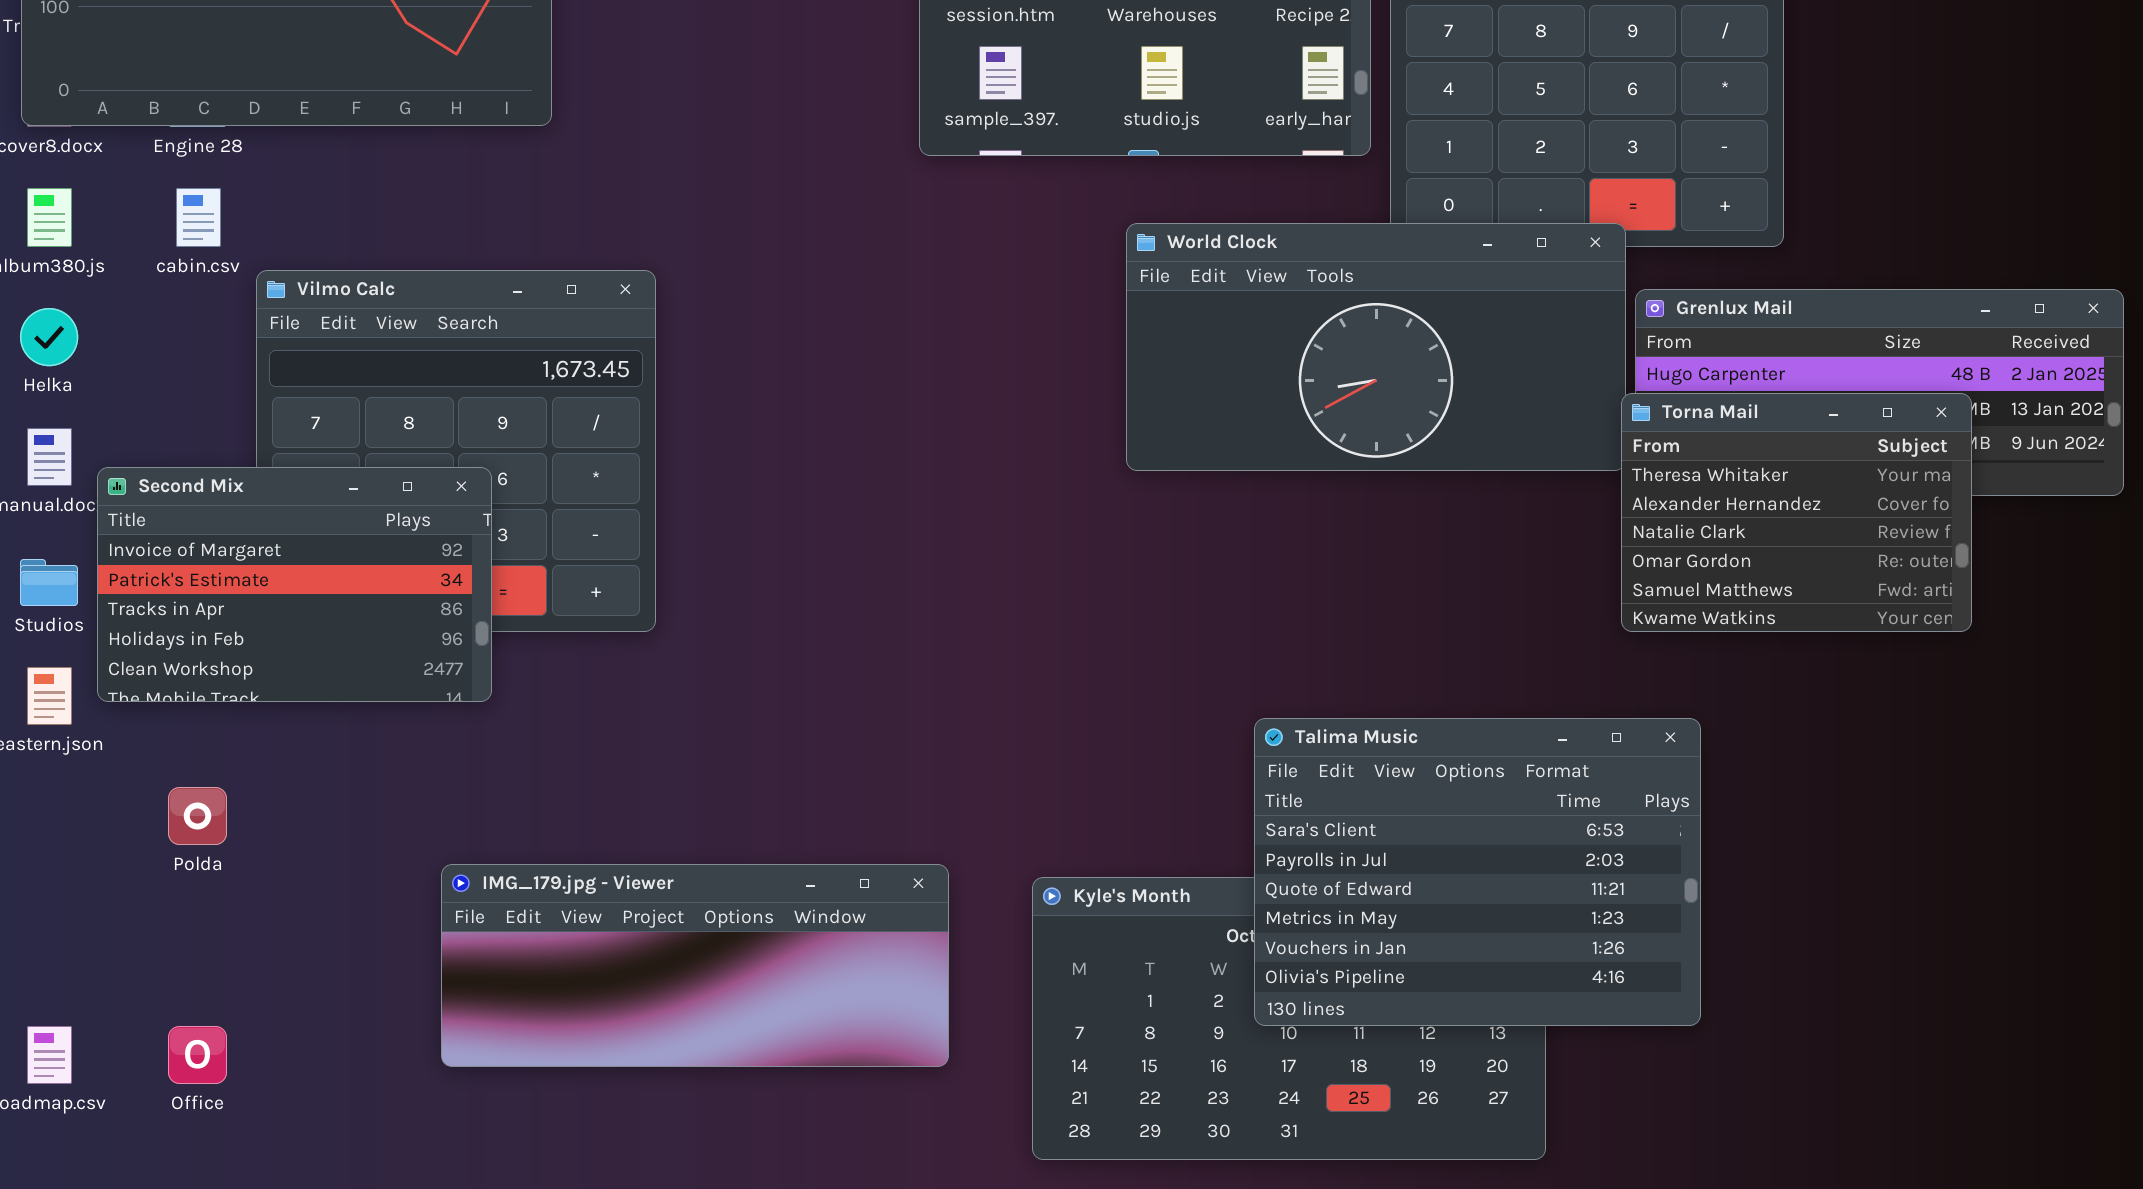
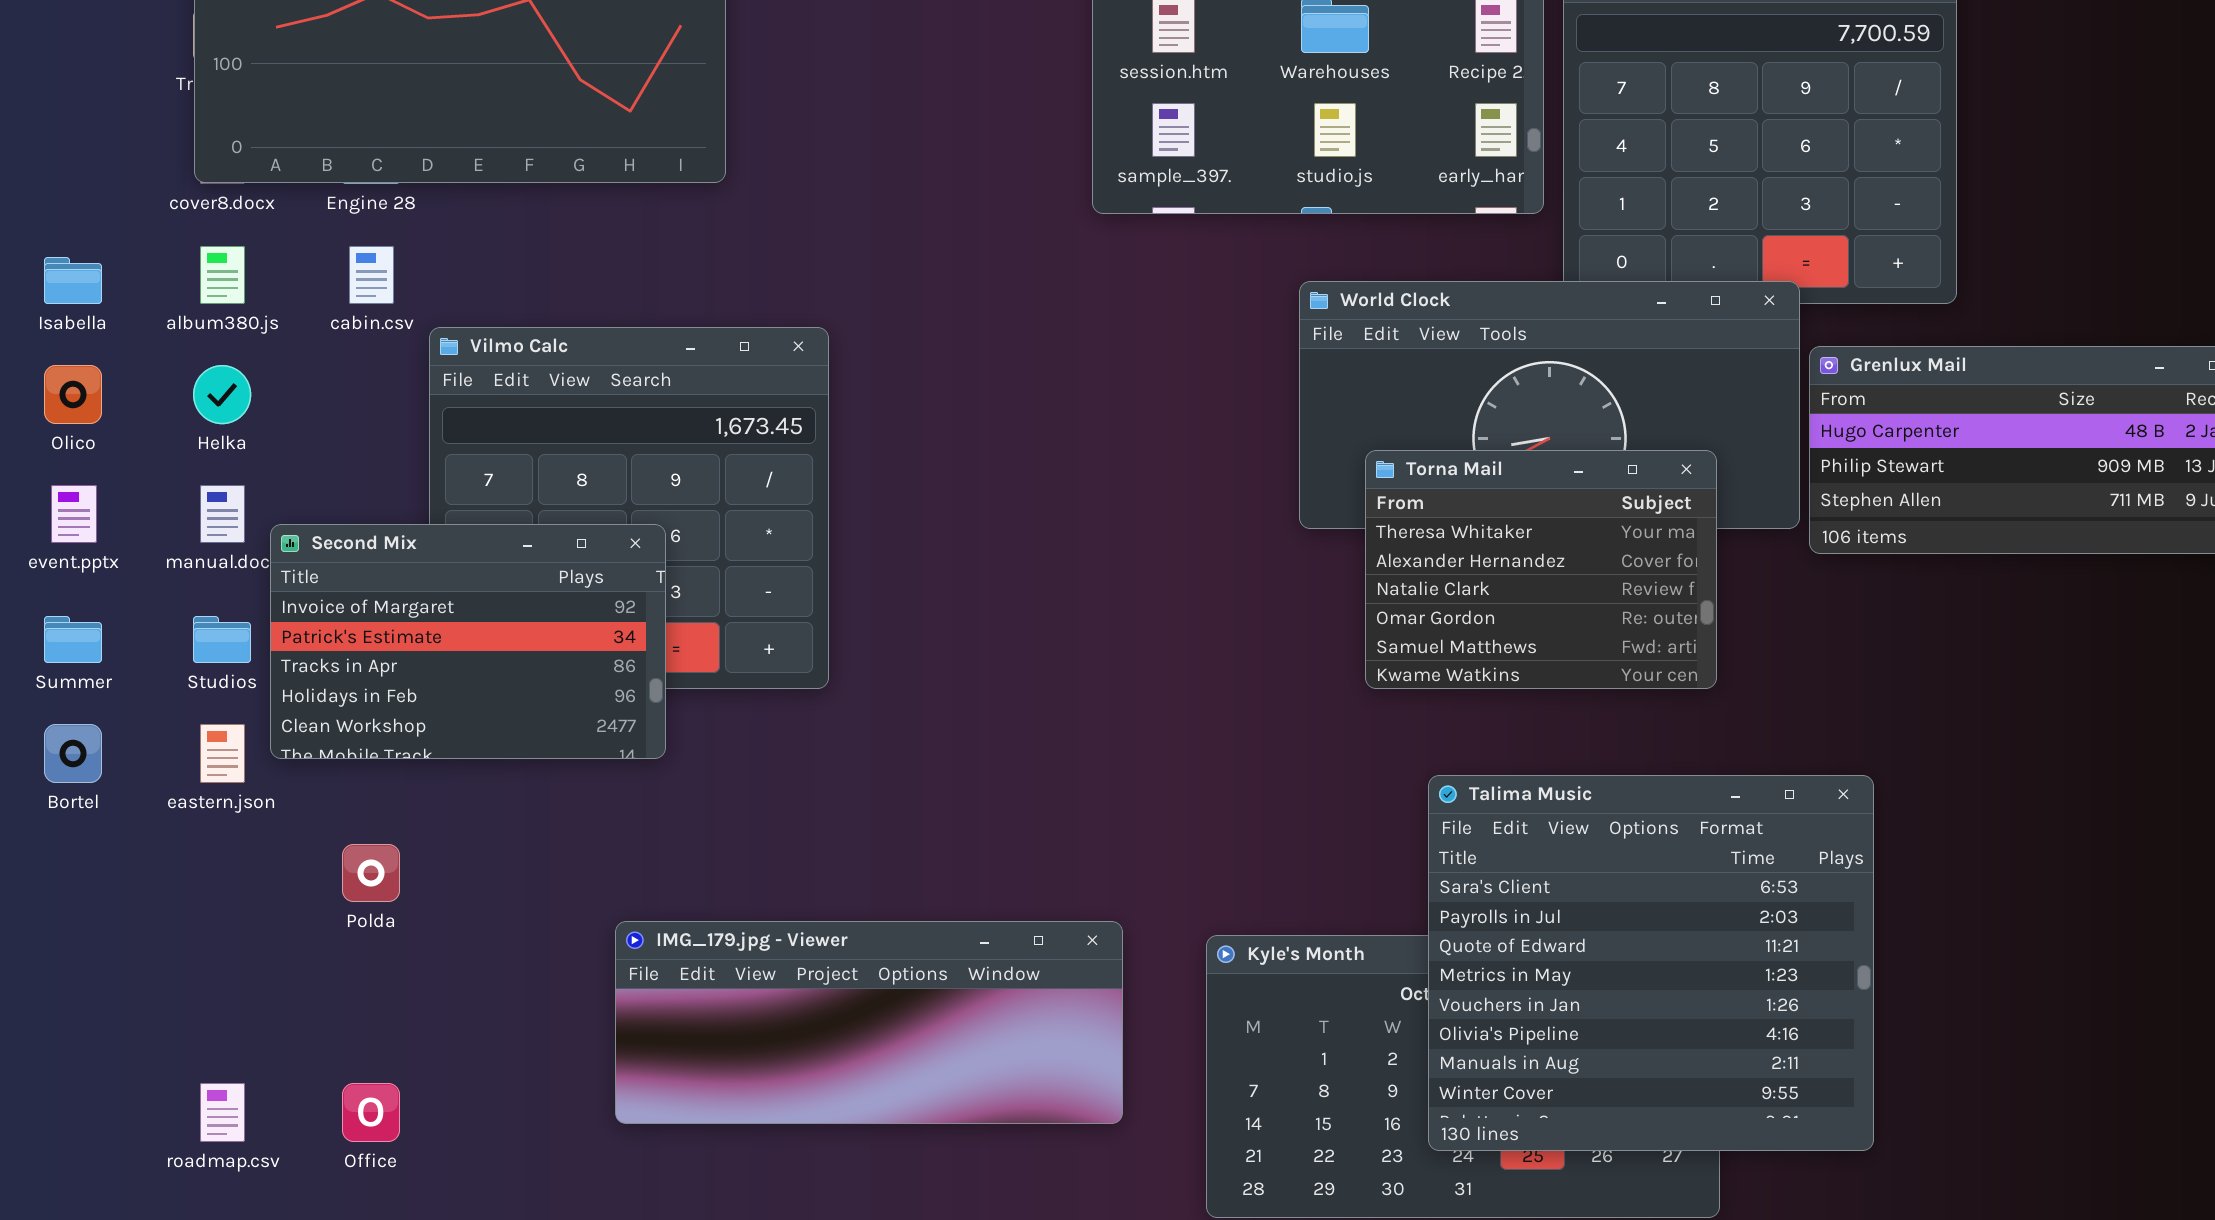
Torna Mail: [1621,393,1972,632] -> [1365,450,1717,689], moved
Talima Music: [1254,718,1701,1026] -> [1428,775,1874,1151], resized

